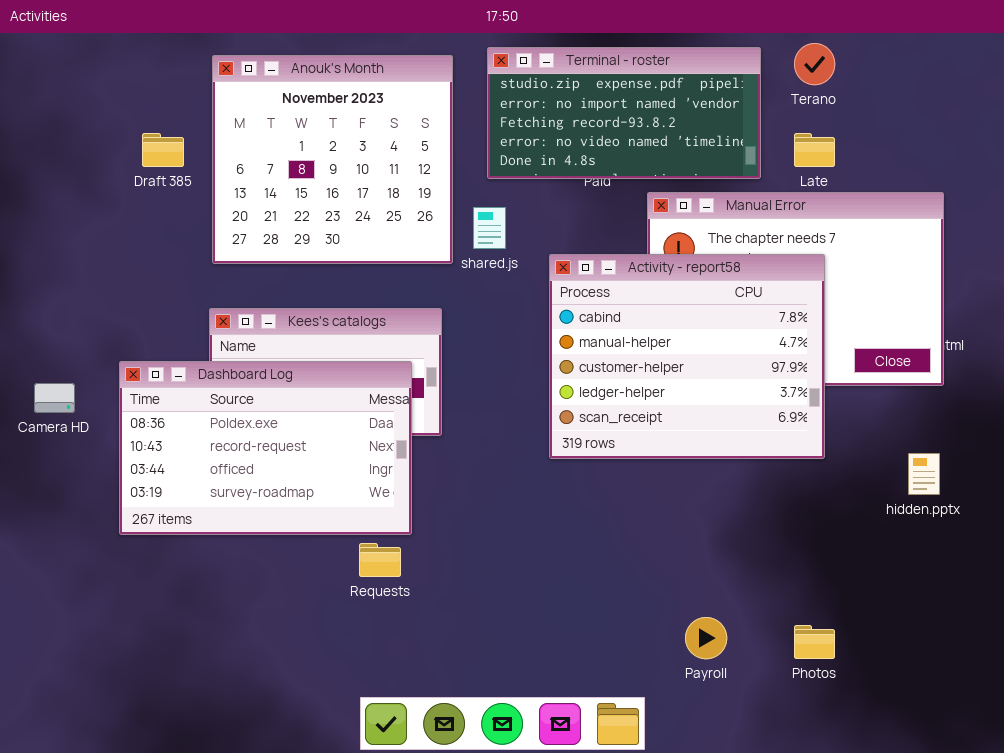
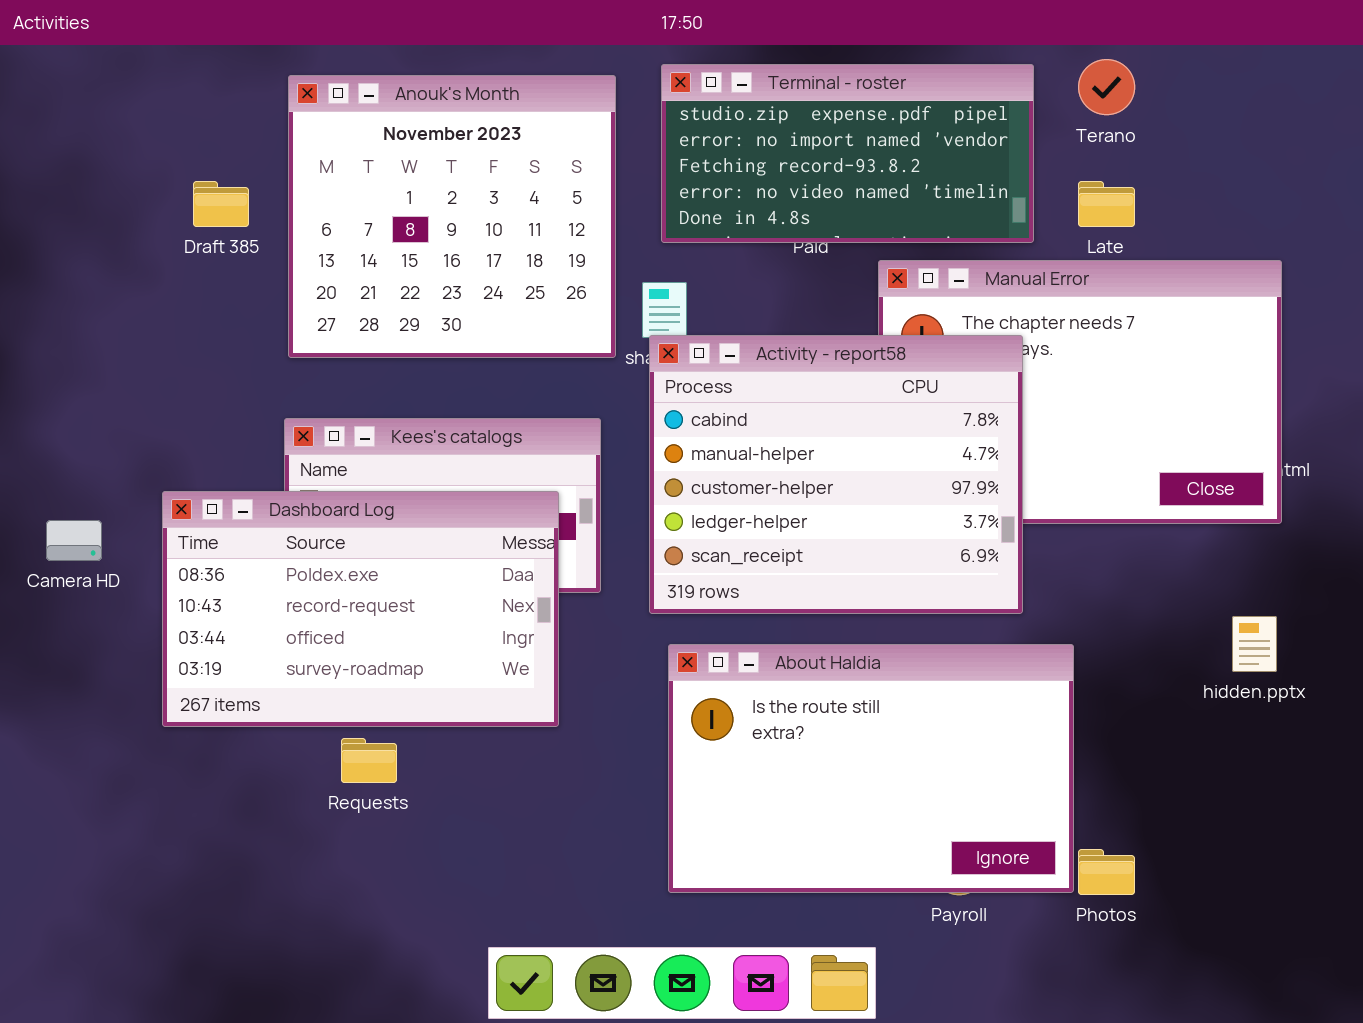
Activity - report58: [549,254,825,459] -> [649,335,1023,614], moved
About Haldia: none -> [668,644,1074,893], opened
Requests: [359,543,401,577] -> [341,738,397,783], moved

